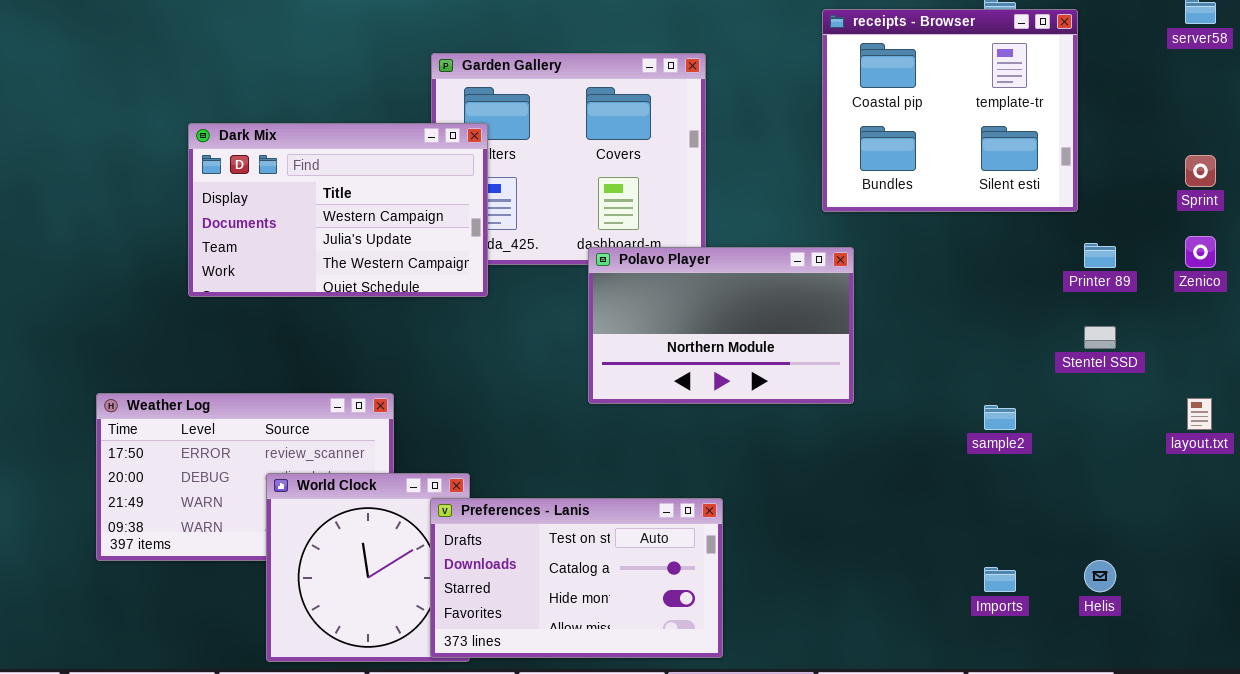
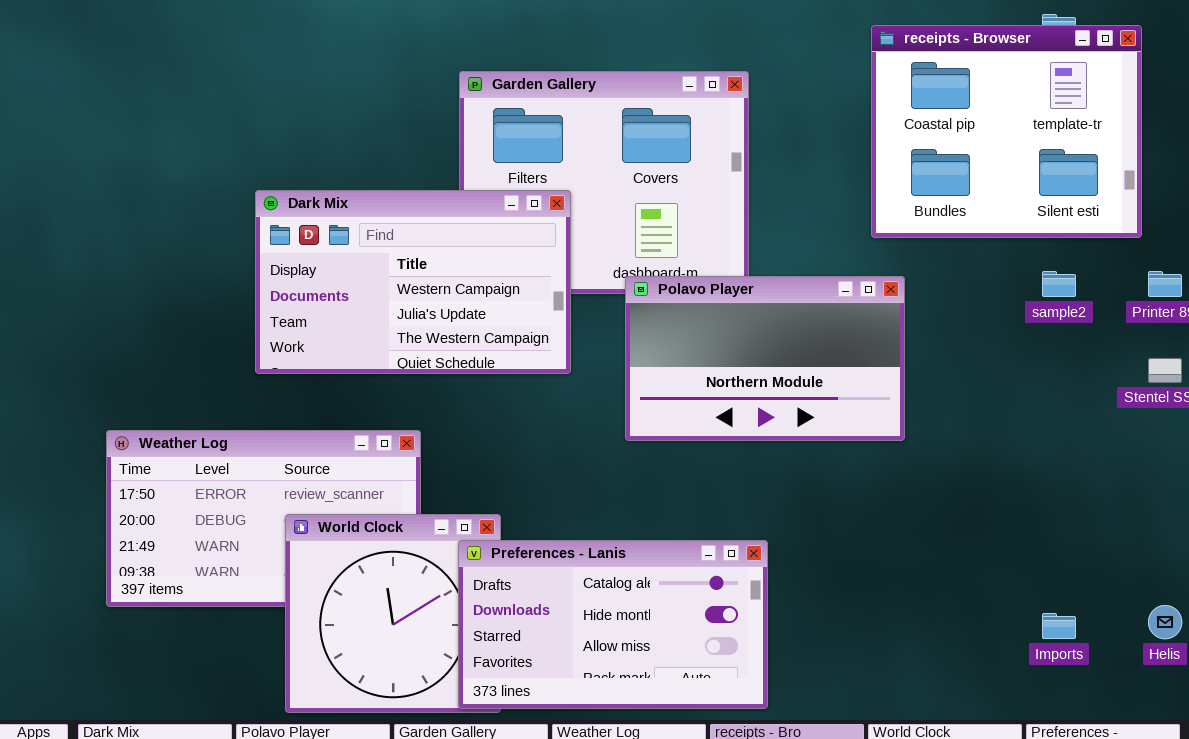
Dark Mix: [188,123,488,297] -> [255,190,571,374], moved
sample2: [984,405,1016,430] -> [1042,271,1076,297], moved
Preferences - Lanis: [430,498,723,658] -> [458,540,768,709], scrolled down 1 row

